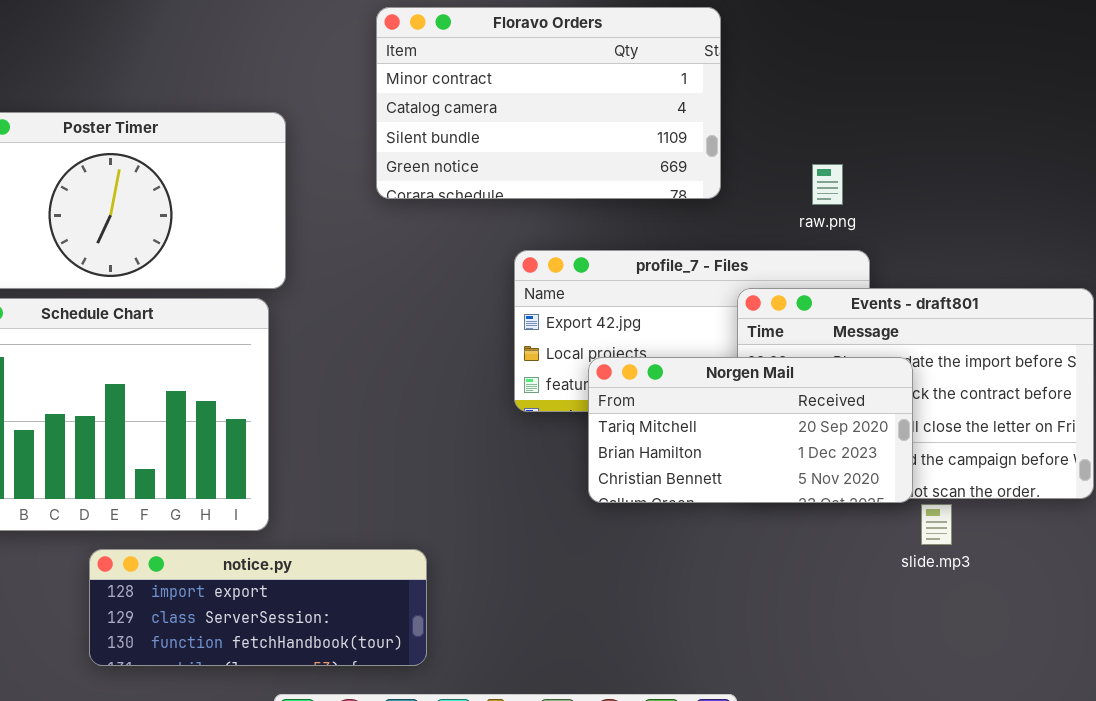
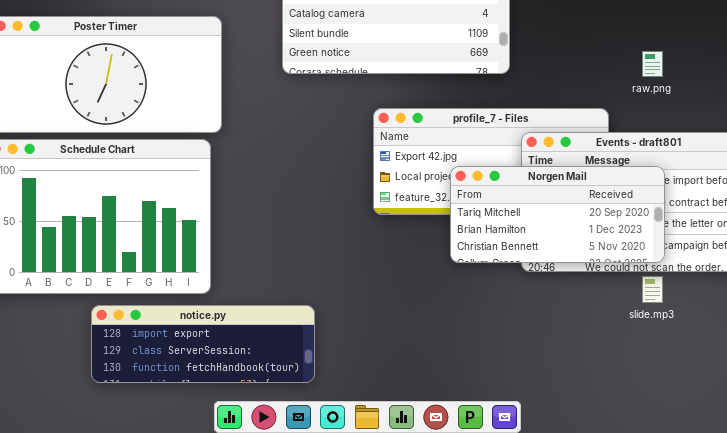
raw.png: [812,164,843,205] -> [642,51,663,77], moved
Norgen Mail: [588,357,913,503] -> [450,166,665,263], moved

